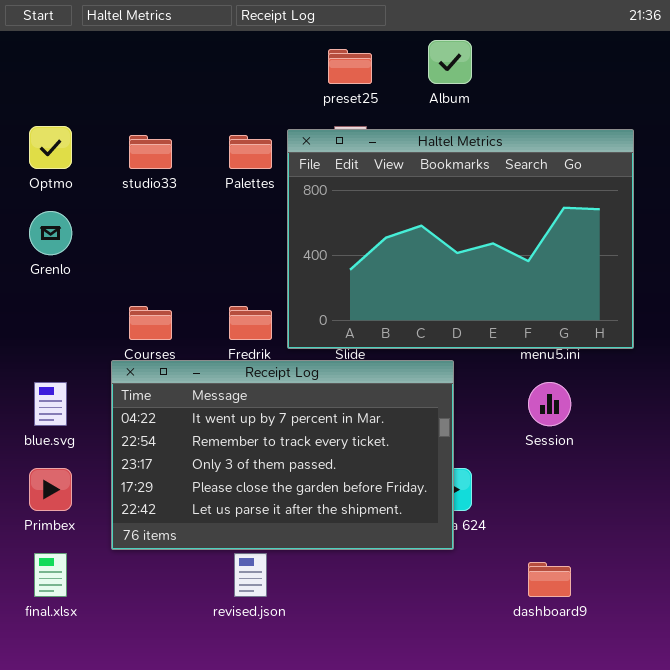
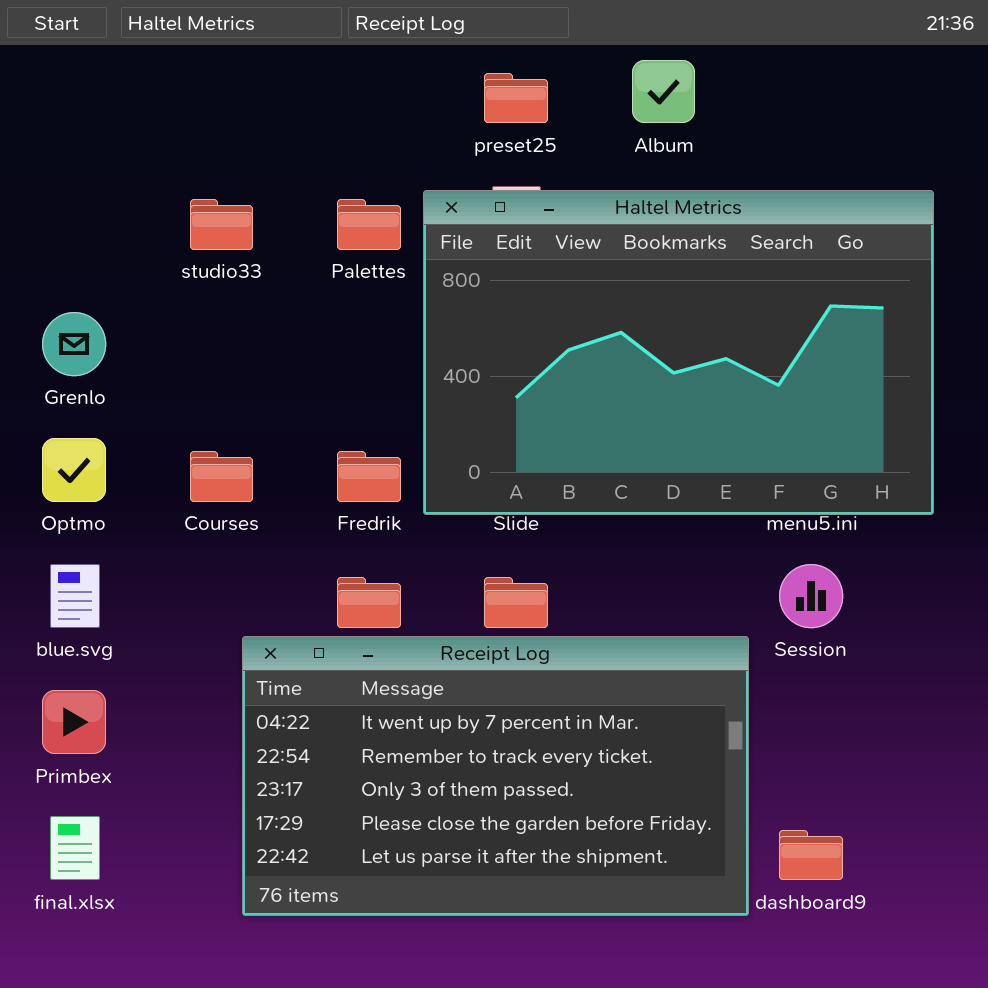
Optmo: [29,126,72,169] -> [42,438,106,502], moved
Receipt Log: [111,360,454,550] -> [242,636,749,916], moved

